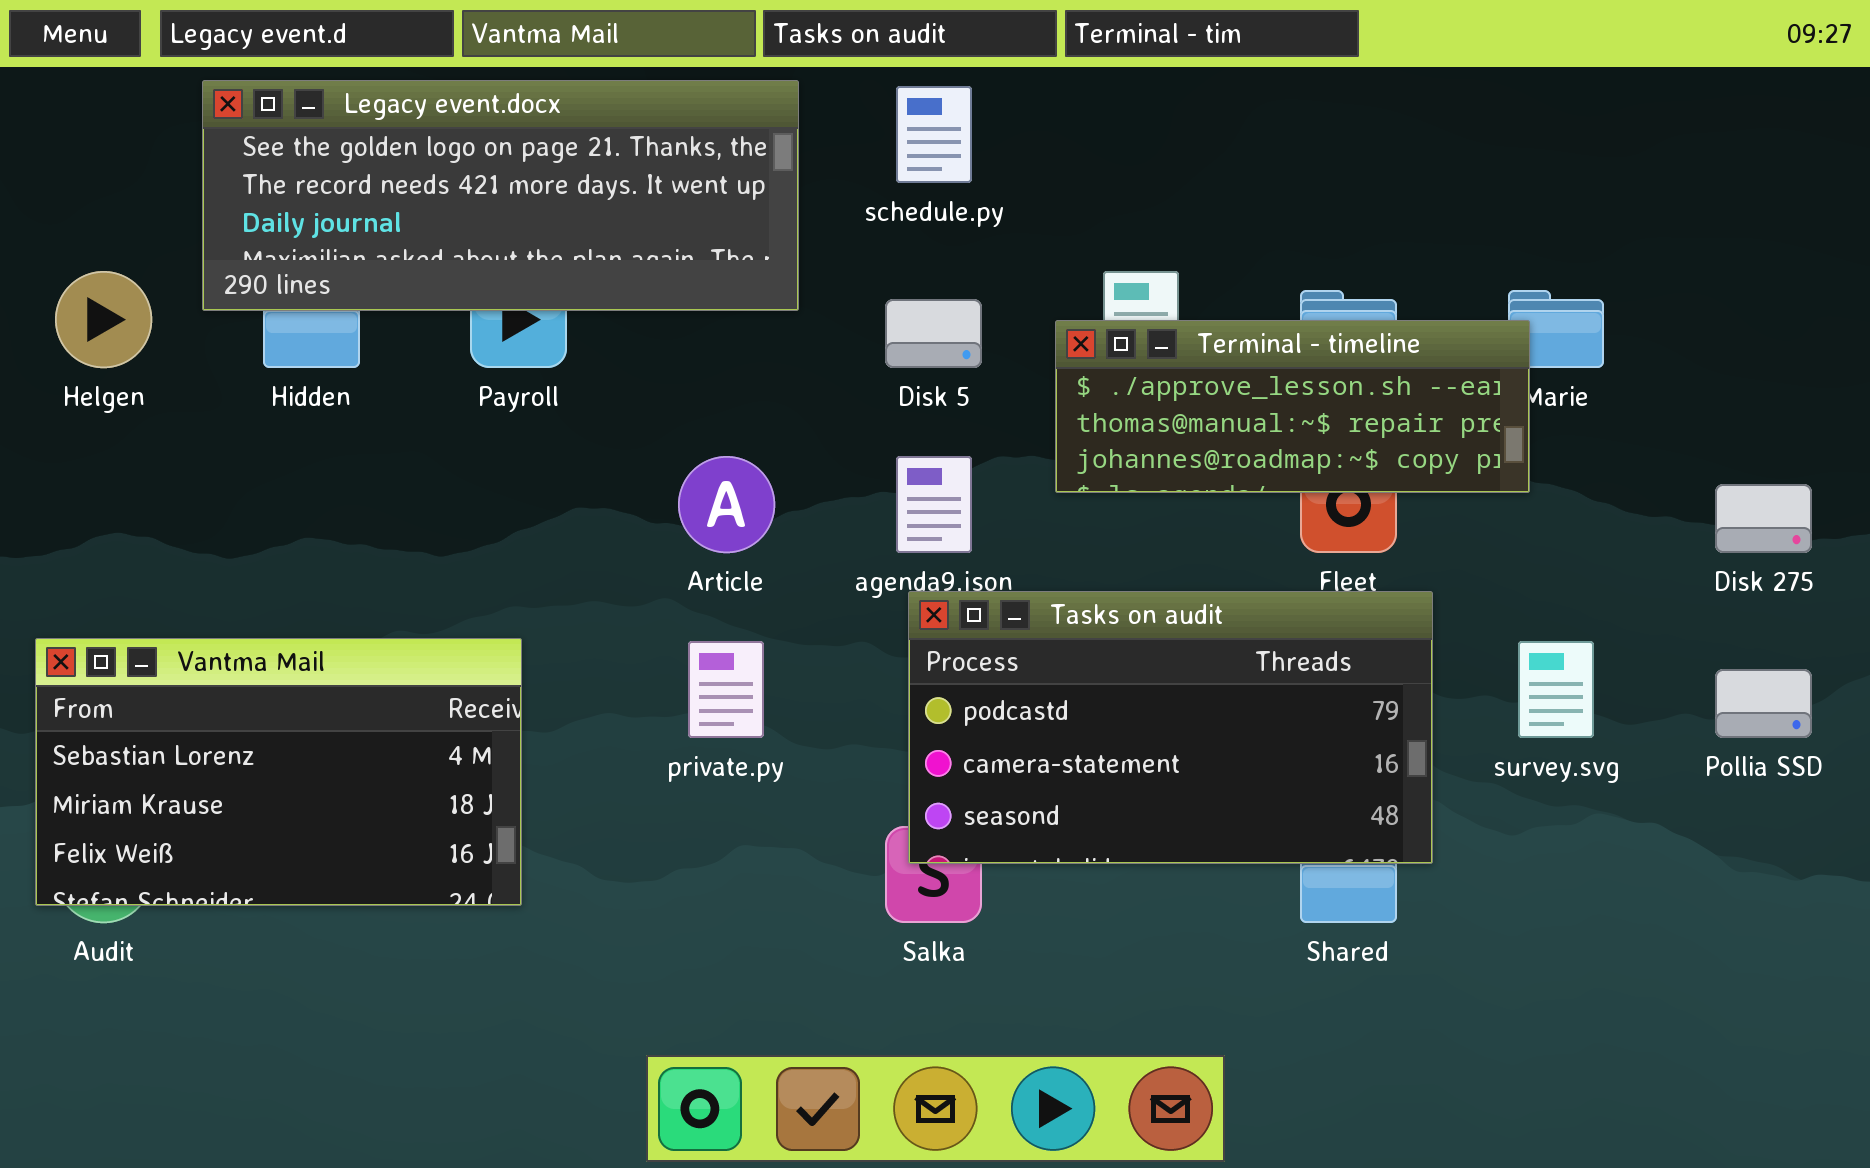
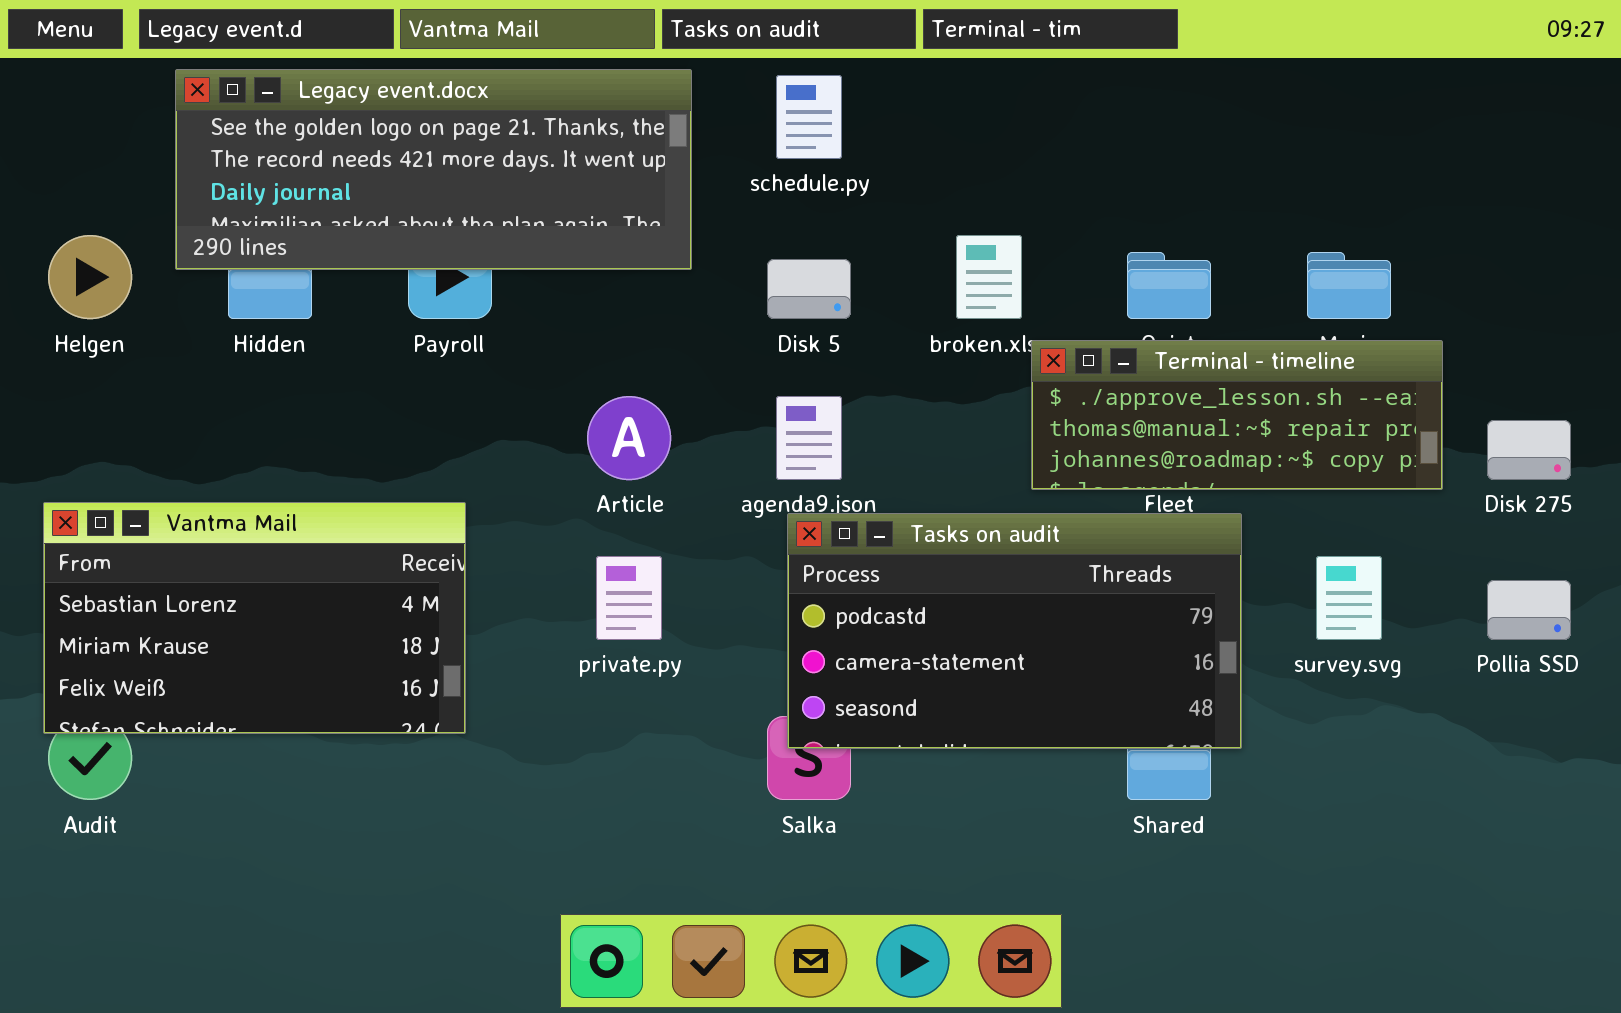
Terminal - timeline: [1055,320,1530,493] -> [1031,340,1443,490], moved
Vantma Mail: [35,638,522,906] -> [43,502,466,734], moved

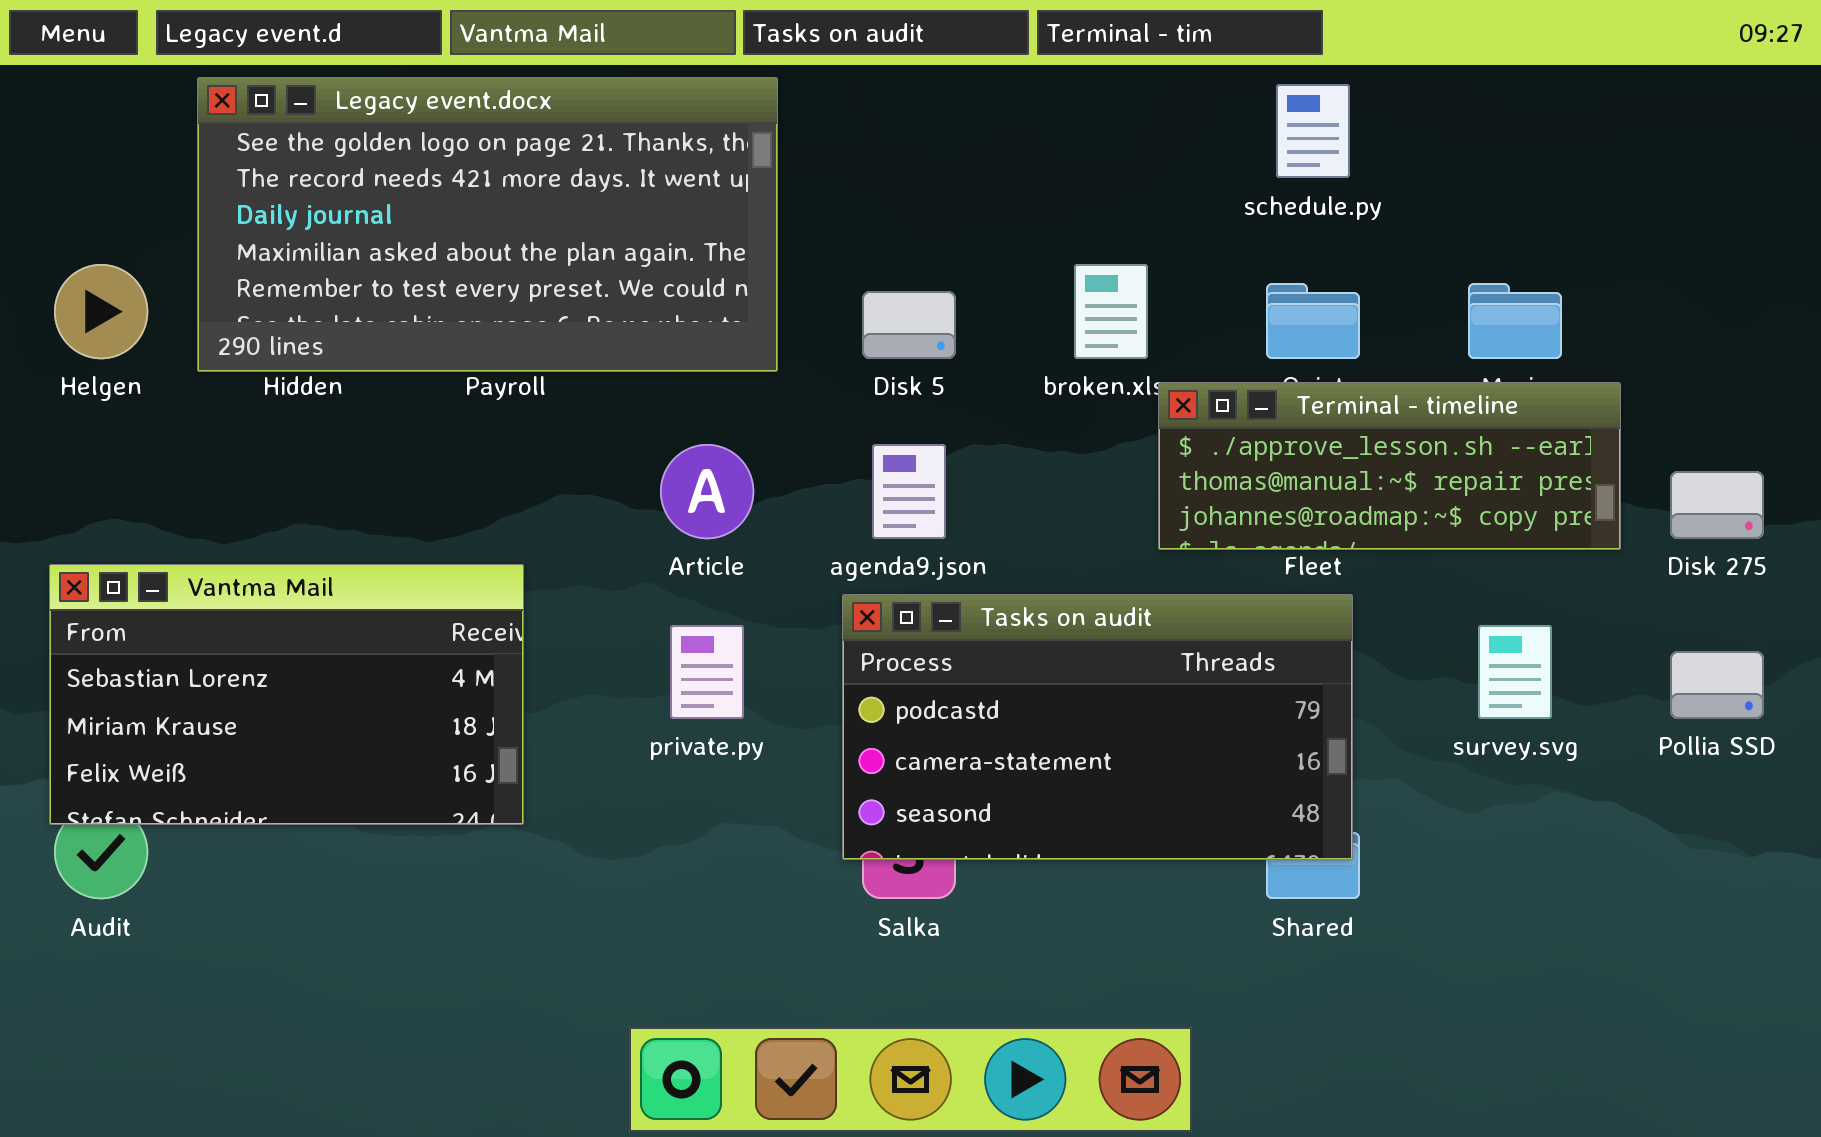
Legacy event.docx: [175,69,692,270] -> [197,77,778,372], resized
schedule.py: [776,75,842,159] -> [1276,84,1350,178], moved
Tasks on audit: [787,513,1242,749] -> [842,594,1353,860], moved

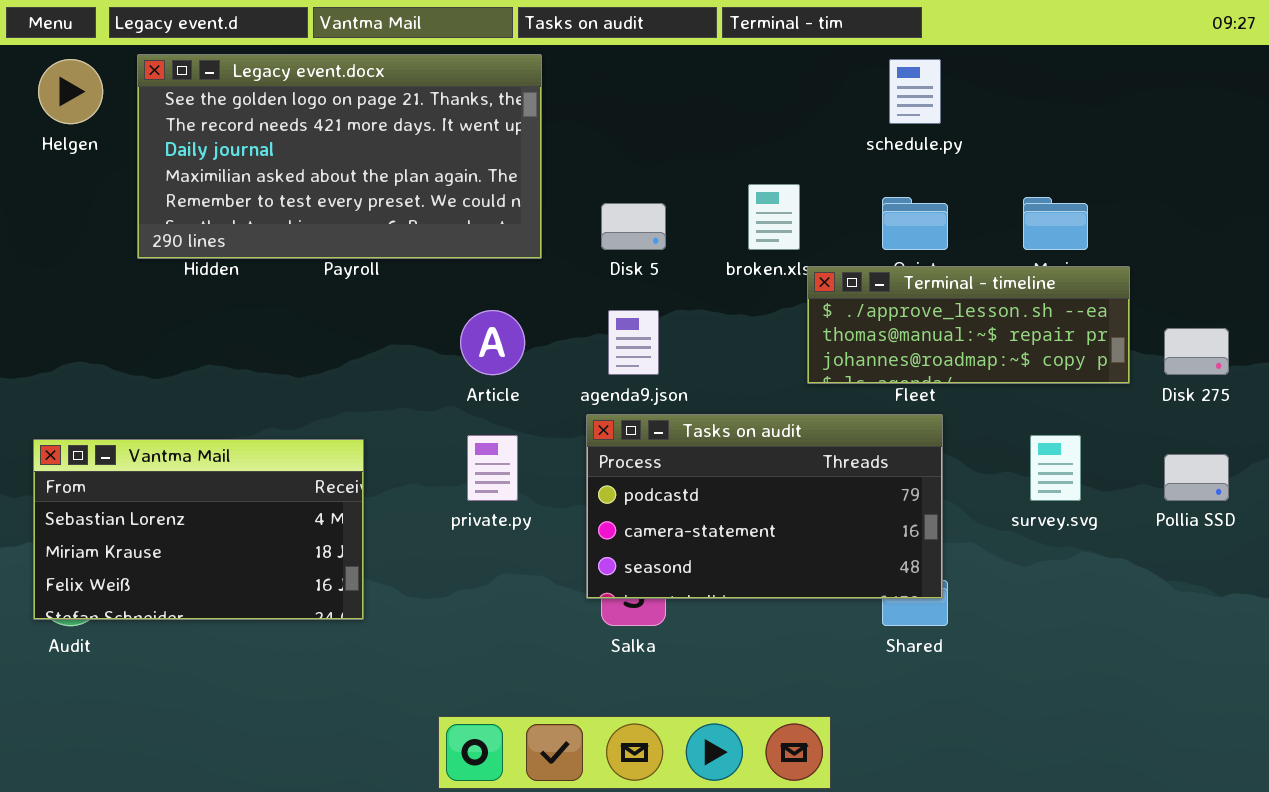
Helgen: [54,264,148,359] -> [38,59,103,124], moved
Vantma Mail: [49,564,524,825] -> [33,439,364,620], moved

